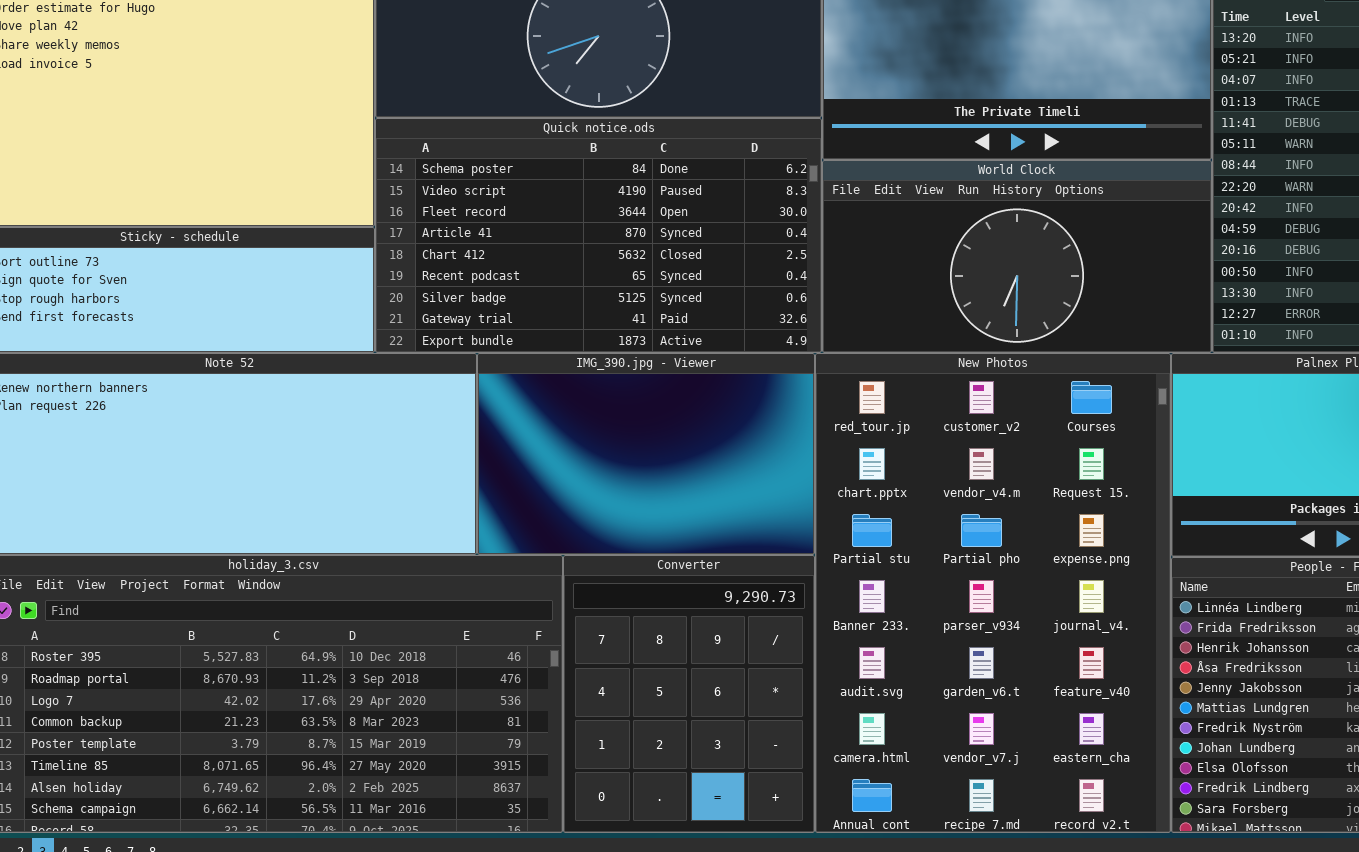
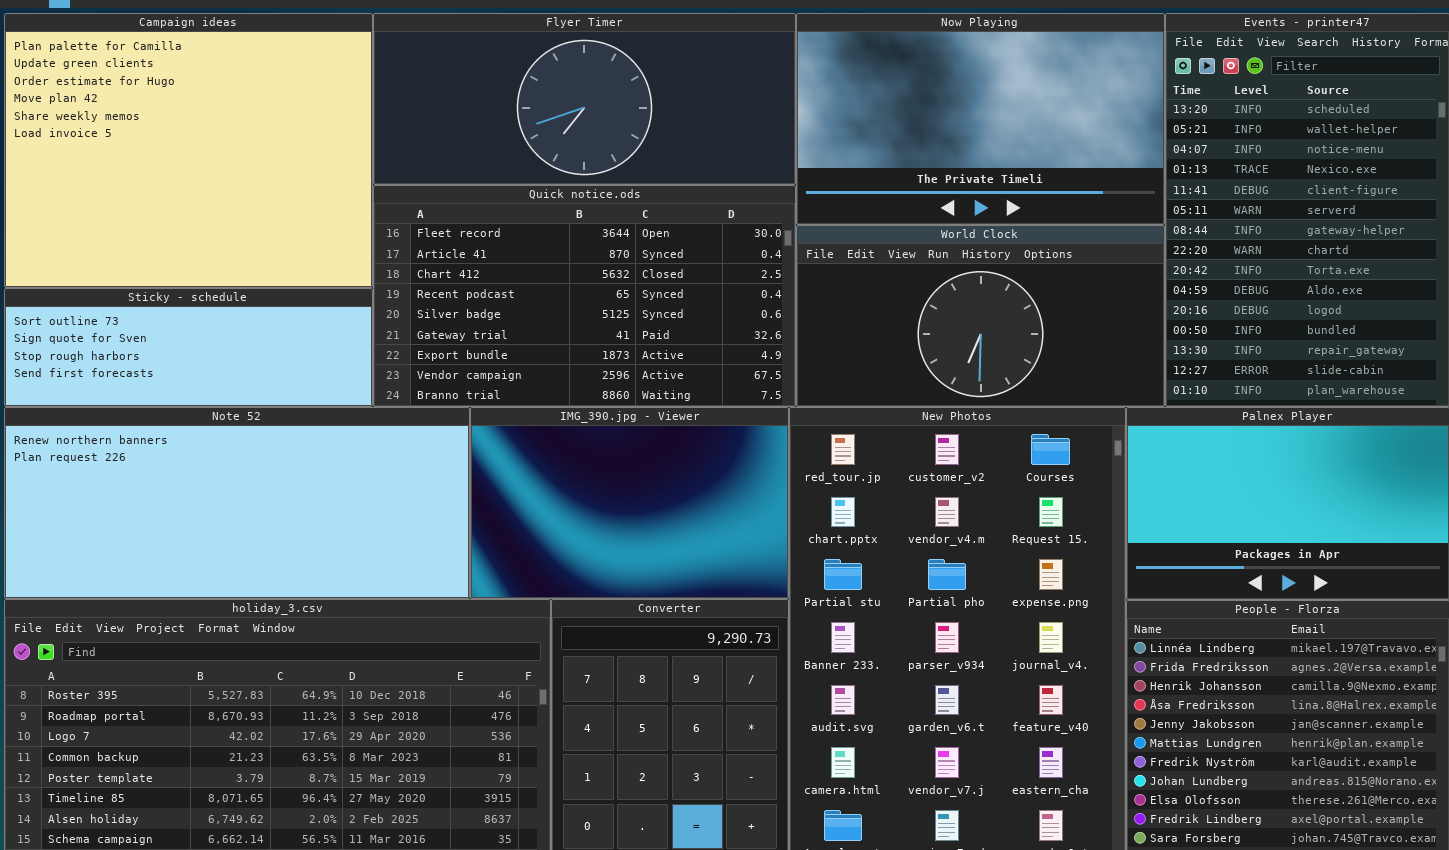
Quick notice.ods: [375,118,822,353] -> [373,185,796,407], scrolled down 2 rows

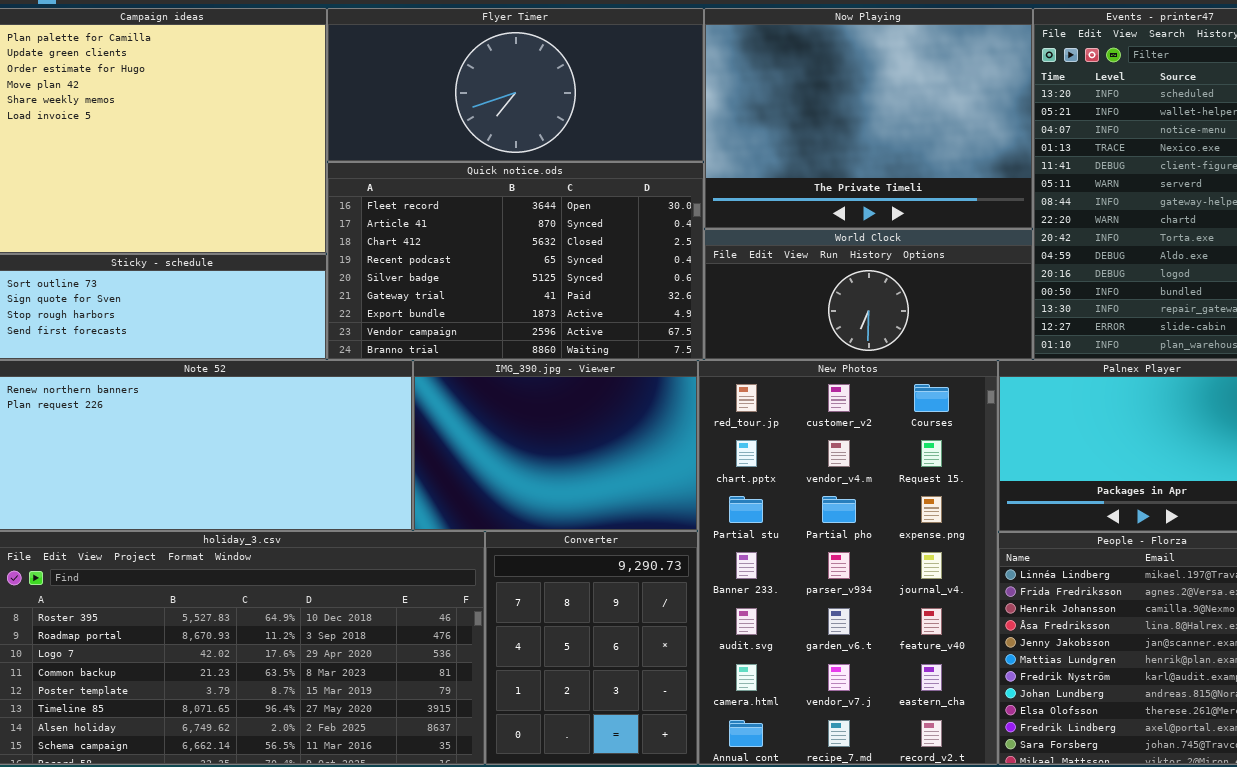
Now Playing: [796,13,1165,225] -> [704,8,1033,229], resized
World Clock: [796,225,1165,407] -> [704,229,1033,360], resized

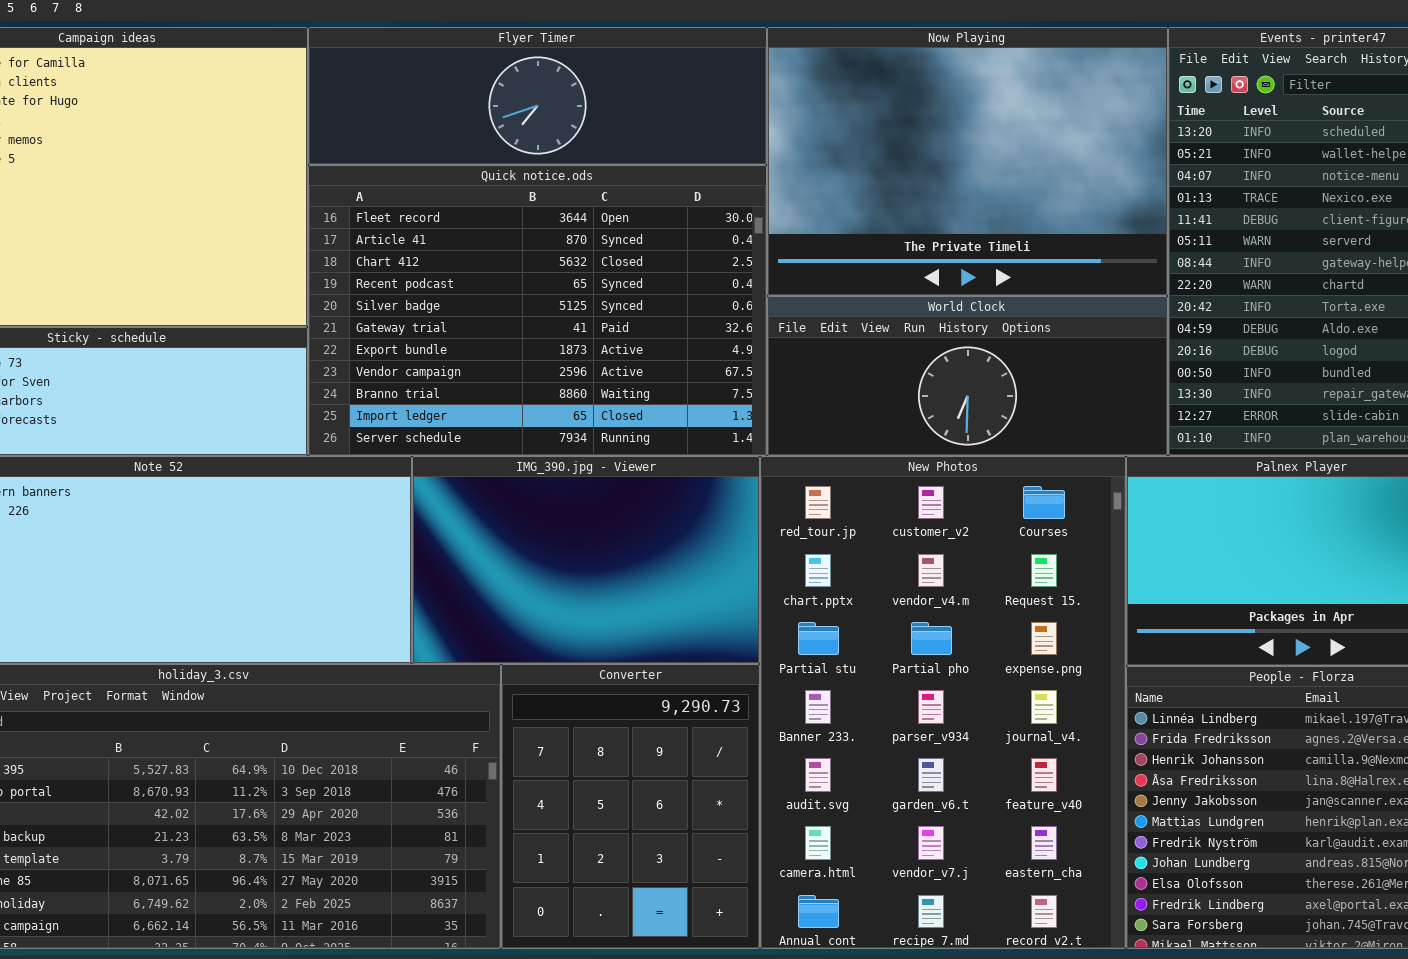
Flyer Timer: [327,8,704,162] -> [308,27,767,165], resized
Quick notice.ods: [327,162,704,360] -> [308,165,767,456], resized

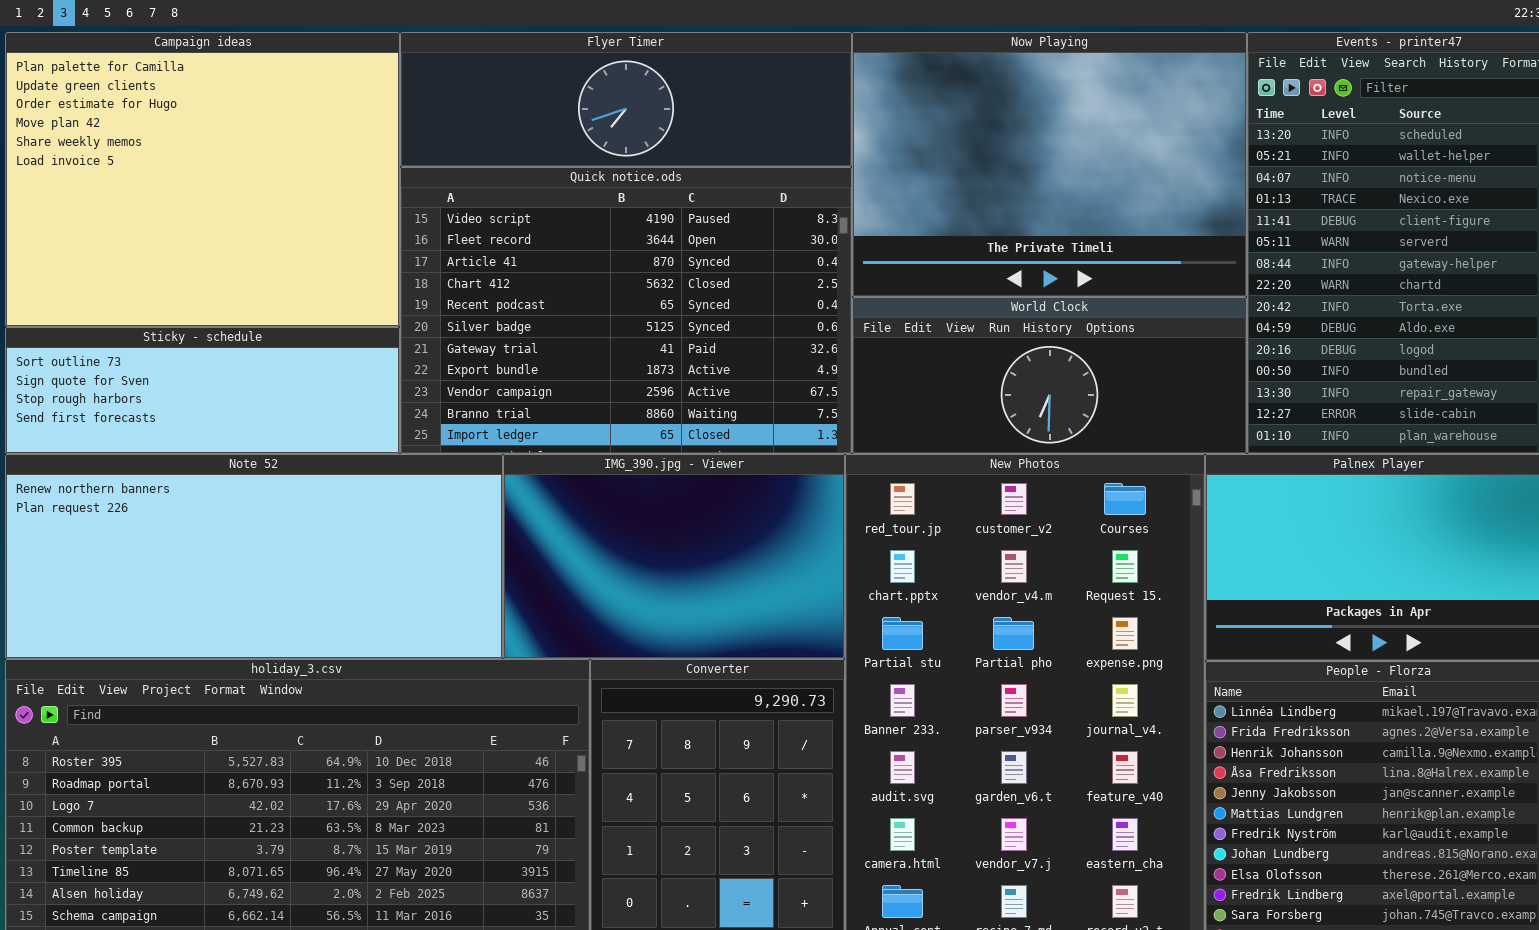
Quick notice.ods: [308,165,767,456] -> [400,167,852,454], scrolled up 1 row

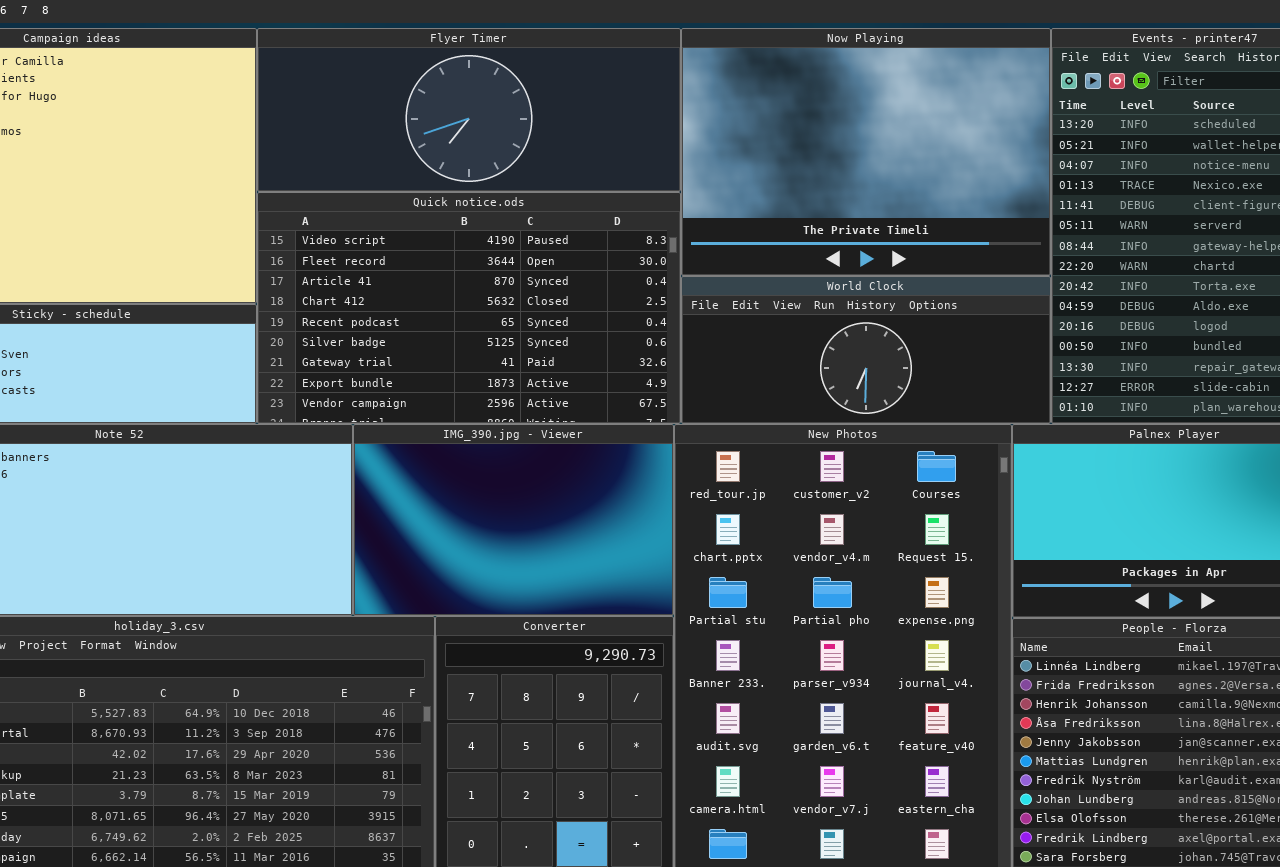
Flyer Timer: [400,32,852,167] -> [257,28,681,192], resized
Quick notice.ods: [400,167,852,454] -> [257,192,681,424], resized

